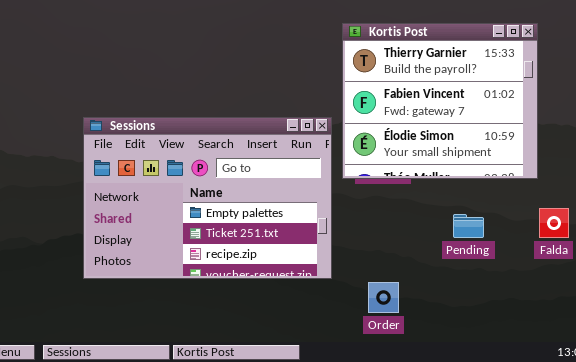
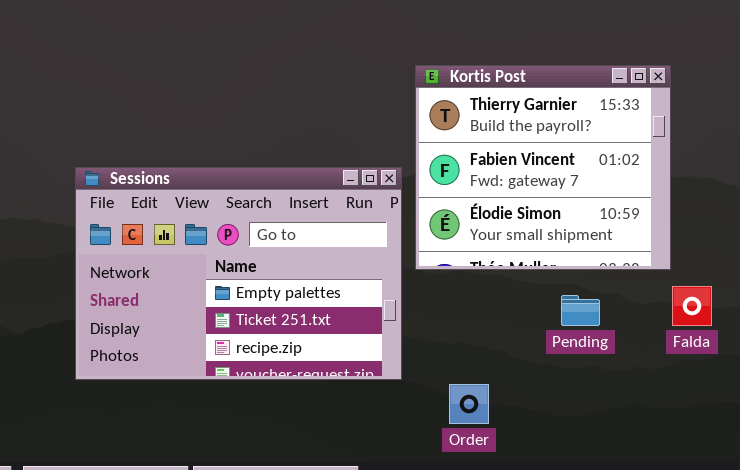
Kortis Post: [342,23,538,179] -> [415,65,671,270], moved

